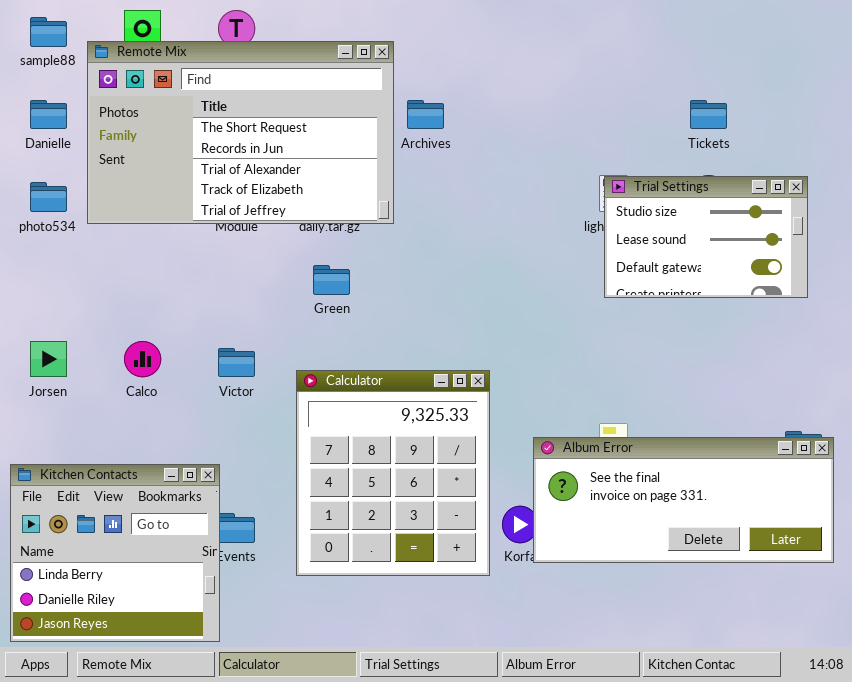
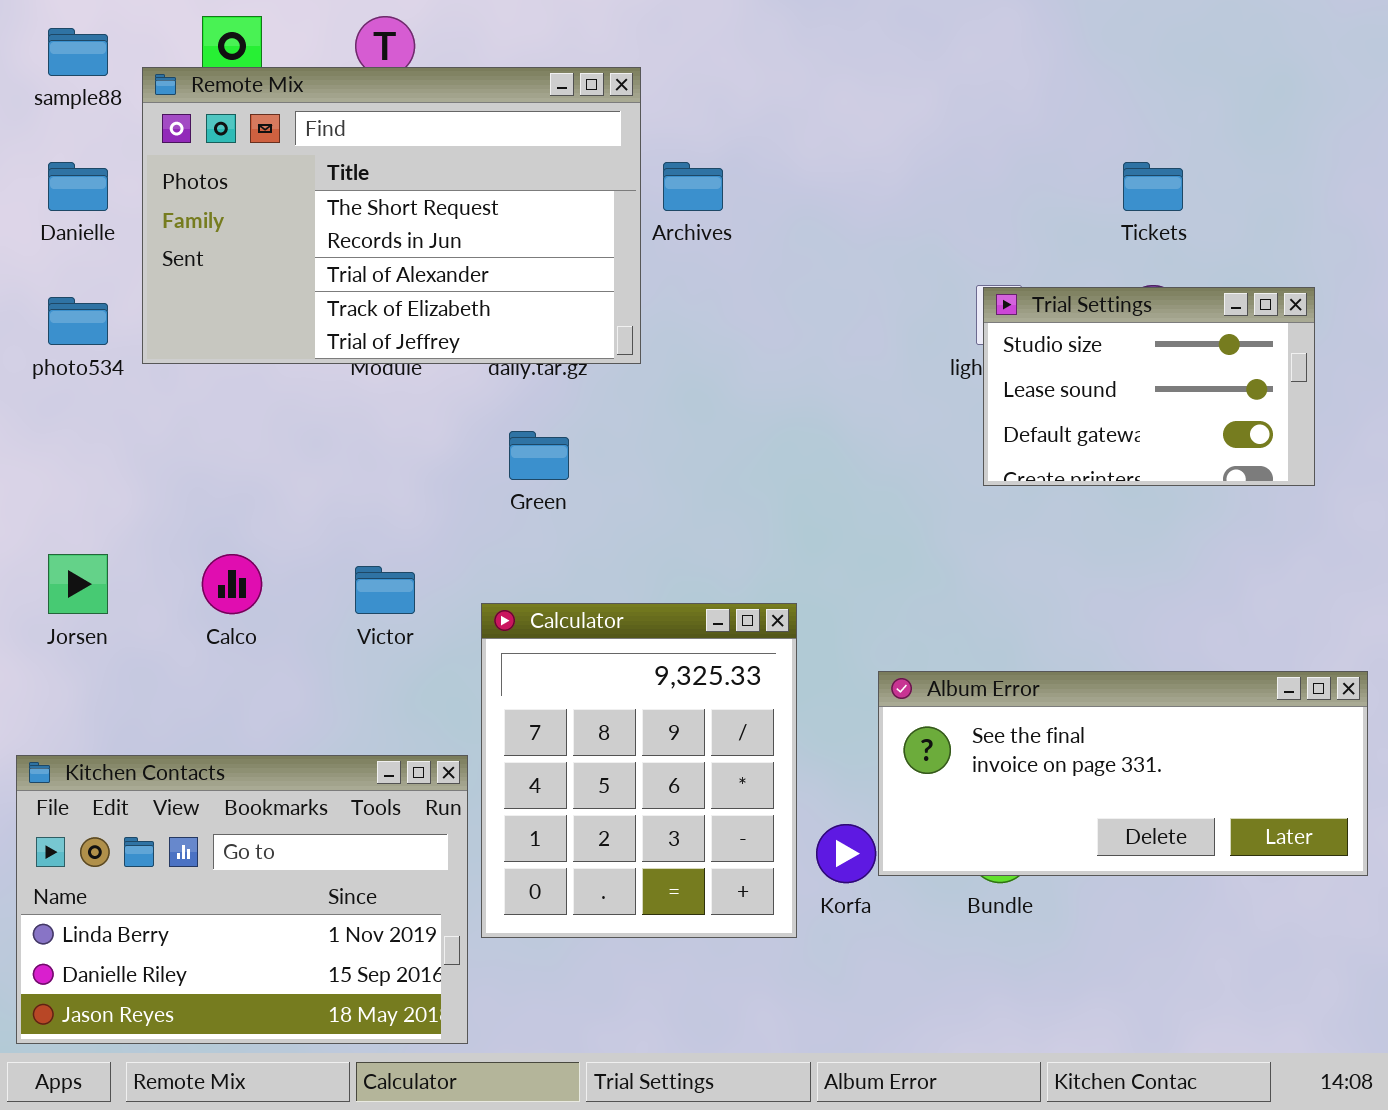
Album Error: [533,437,834,563] -> [878,671,1368,876], moved
Kitchen Contacts: [10,464,220,642] -> [16,755,468,1044], resized

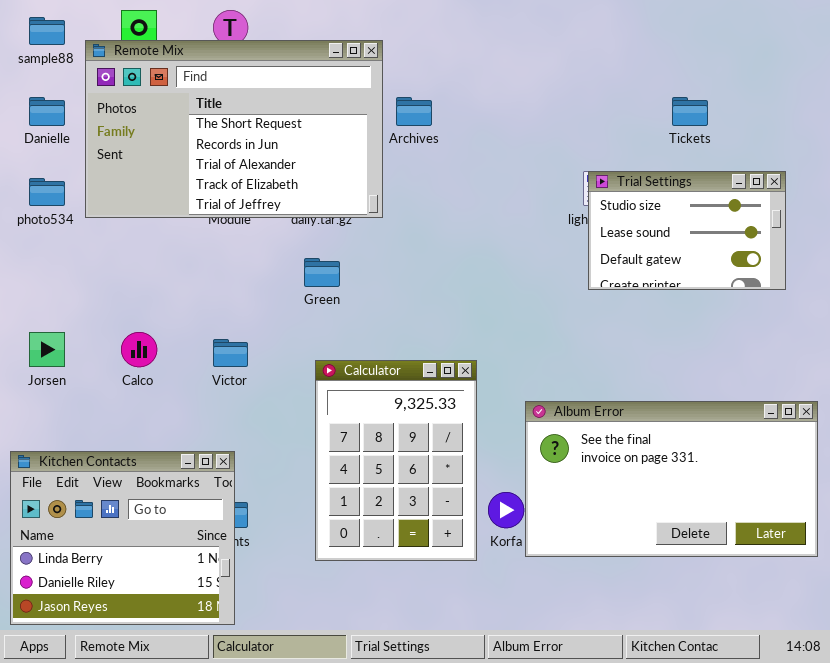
Calculator: [481,603,797,938] -> [315,360,477,561], resized
Album Error: [878,671,1368,876] -> [525,401,818,557], resized
Kitchen Contacts: [16,755,468,1044] -> [10,451,235,625], resized

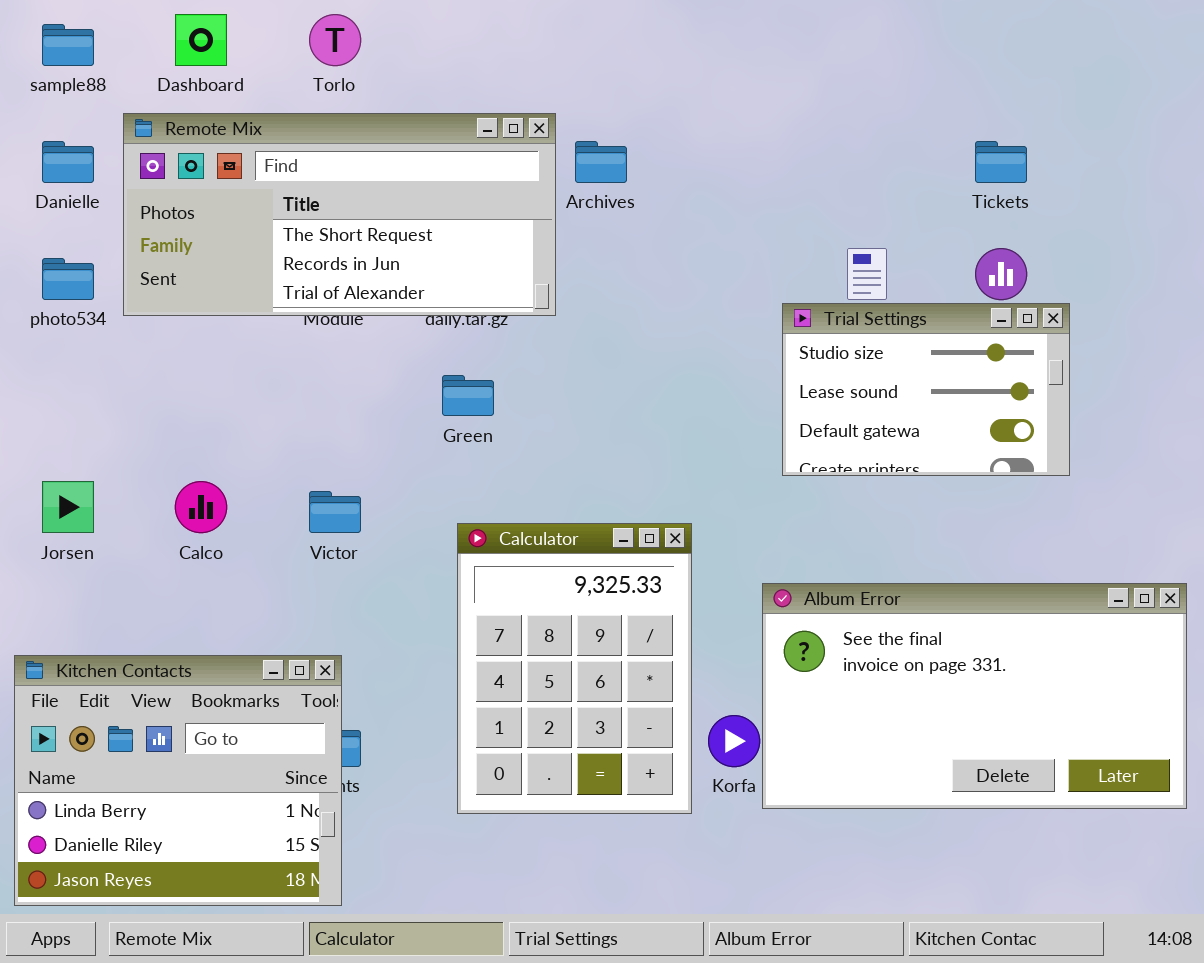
Remote Mix: [85,40,383,218] -> [123,113,556,316], resized
Trial Settings: [588,171,786,290] -> [782,303,1070,476], moved

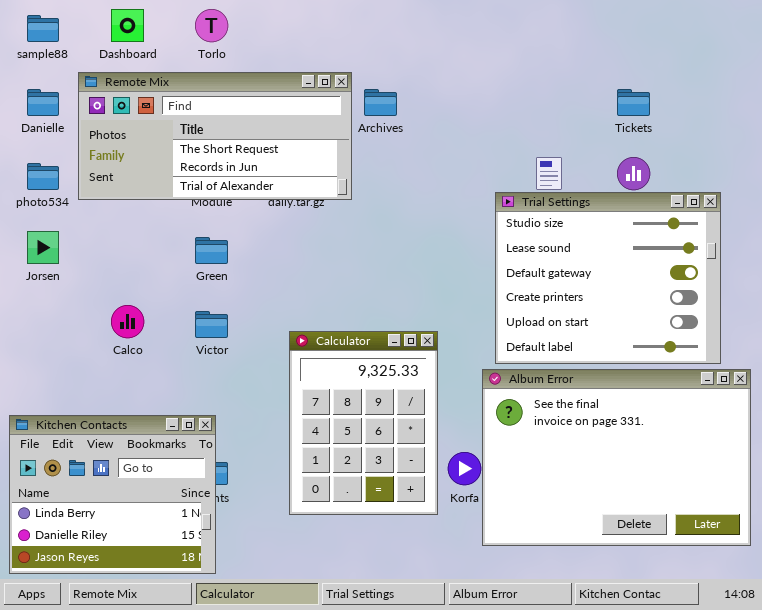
Trial Settings: [782,303,1070,476] -> [495,192,721,364], resized
Green: [442,375,494,416] -> [195,237,228,264], moved
Jorsen: [42,481,94,533] -> [27,231,59,264], moved
Album Error: [762,583,1187,809] -> [482,369,751,546], resized

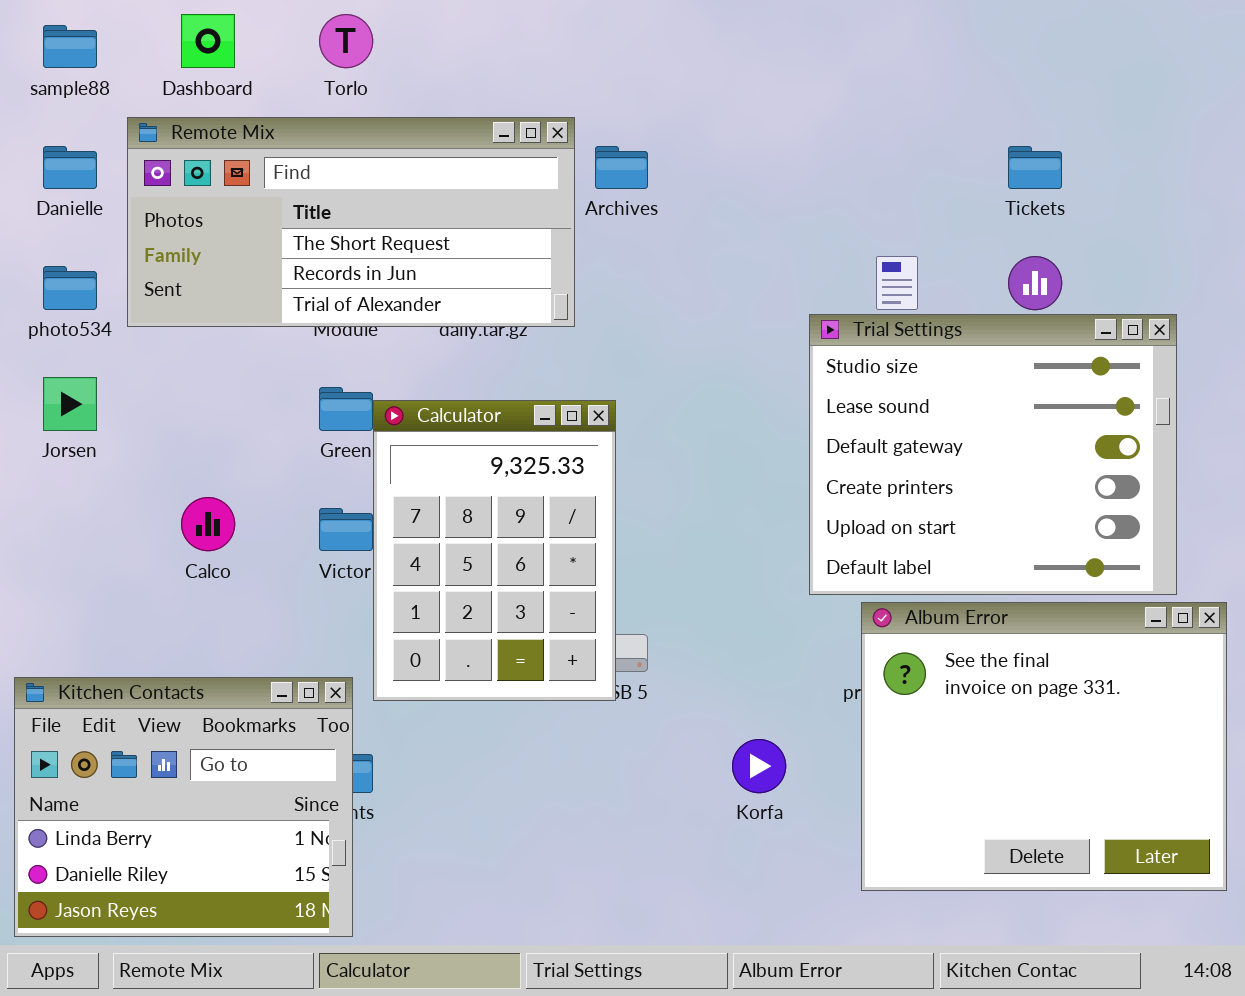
Calculator: [289,331,438,515] -> [373,400,616,701], moved
Album Error: [482,369,751,546] -> [861,602,1227,891], resized

